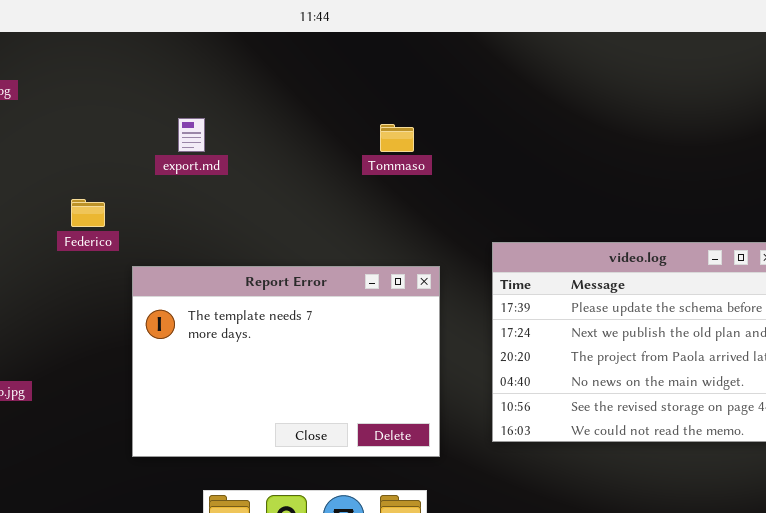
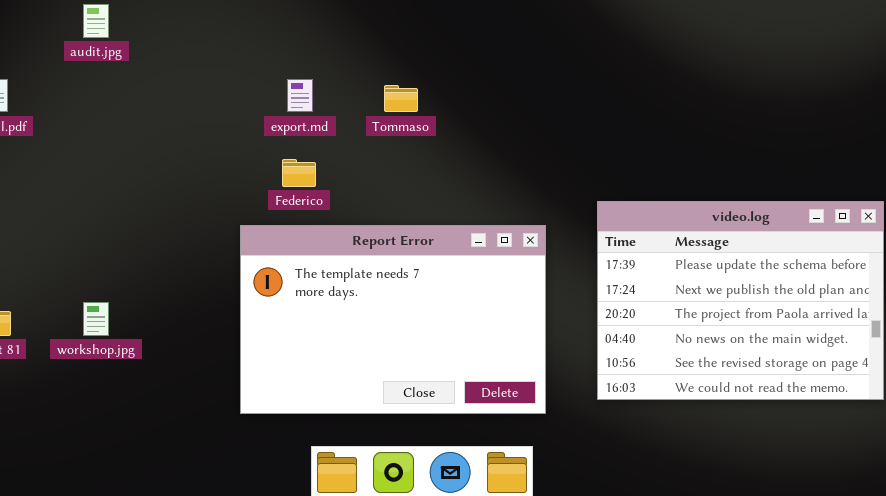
Tommaso: [380,124,414,152] -> [384,85,418,112], moved
Federico: [71,199,105,227] -> [282,159,316,187], moved

